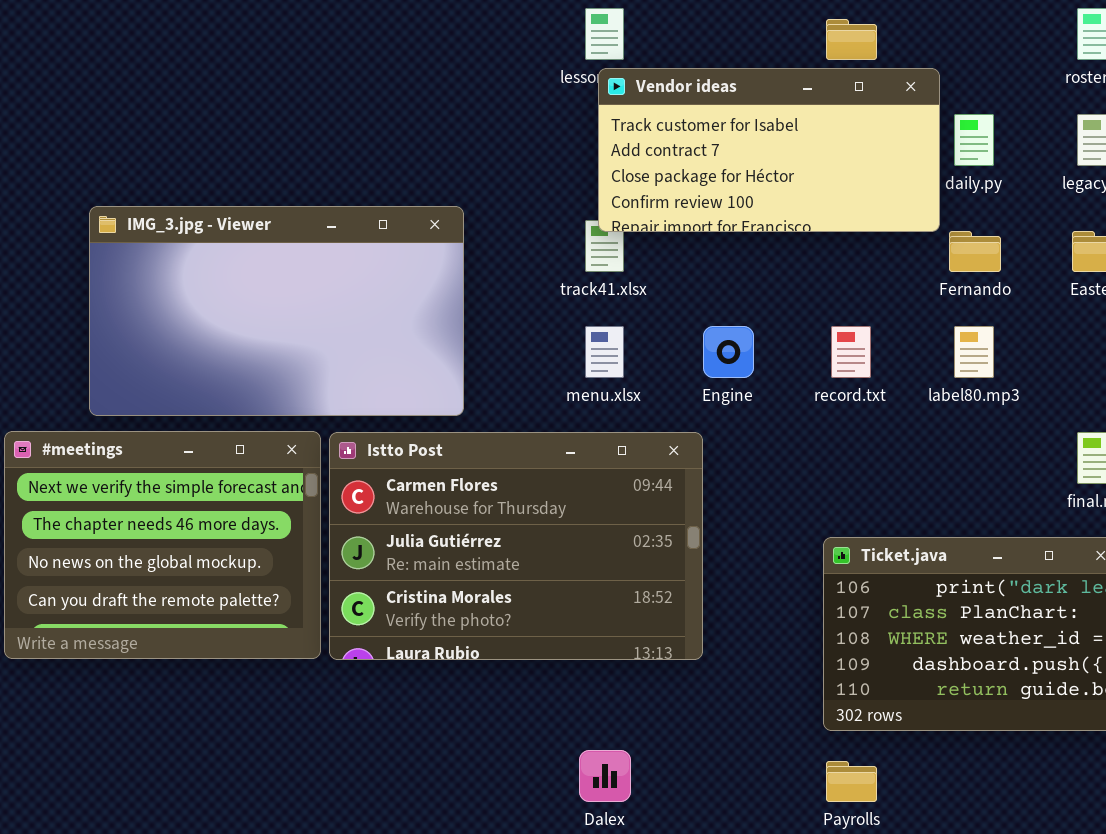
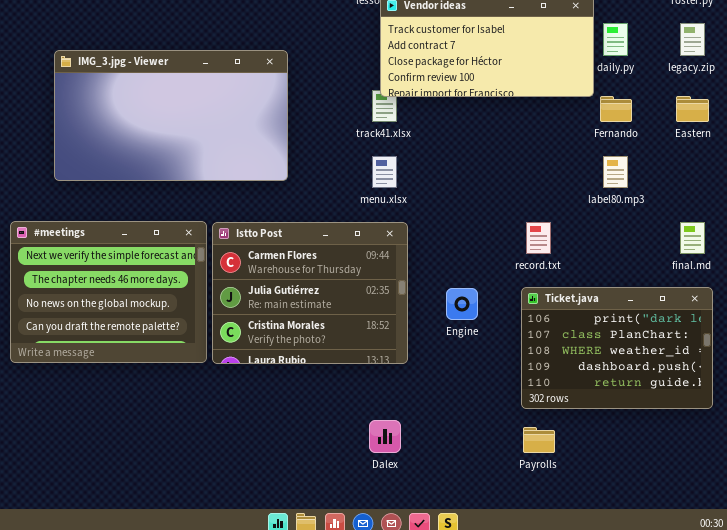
IMG_3.jpg - Viewer: [89,206,464,416] -> [54,50,288,181], moved
Engine: [703,326,754,378] -> [446,288,478,320], moved
record.txt: [831,326,871,378] -> [526,222,551,254], moved
Istto Post: [329,432,703,660] -> [212,222,408,364], resized

